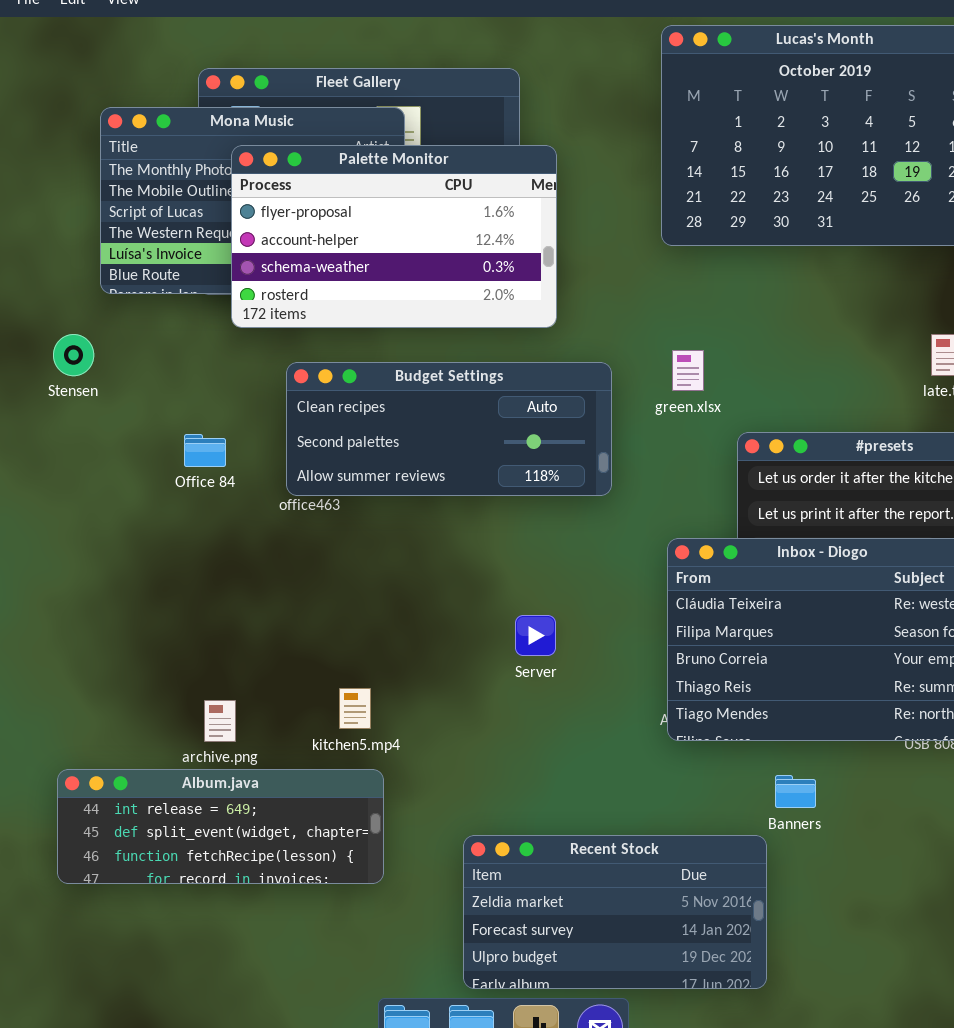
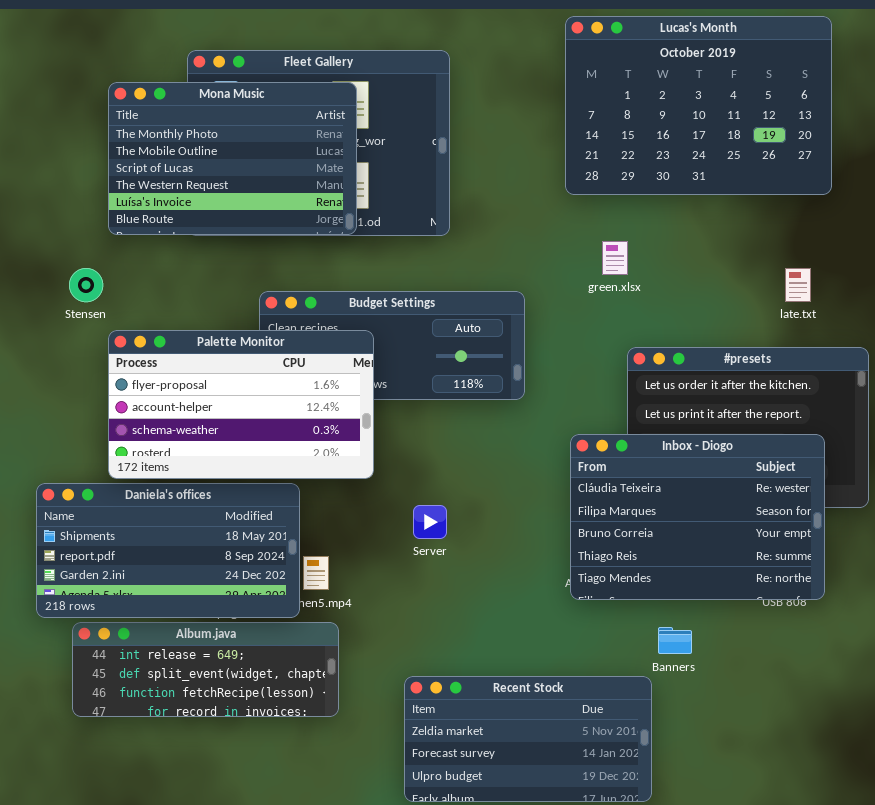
Palette Monitor: [231,145,557,328] -> [108,330,374,479], moved
green.xlsx: [672,350,704,391] -> [602,241,628,275], moved
Daniela's offices: none -> [36,483,300,618], opened
Server: [515,615,556,656] -> [413,505,447,539], moved

